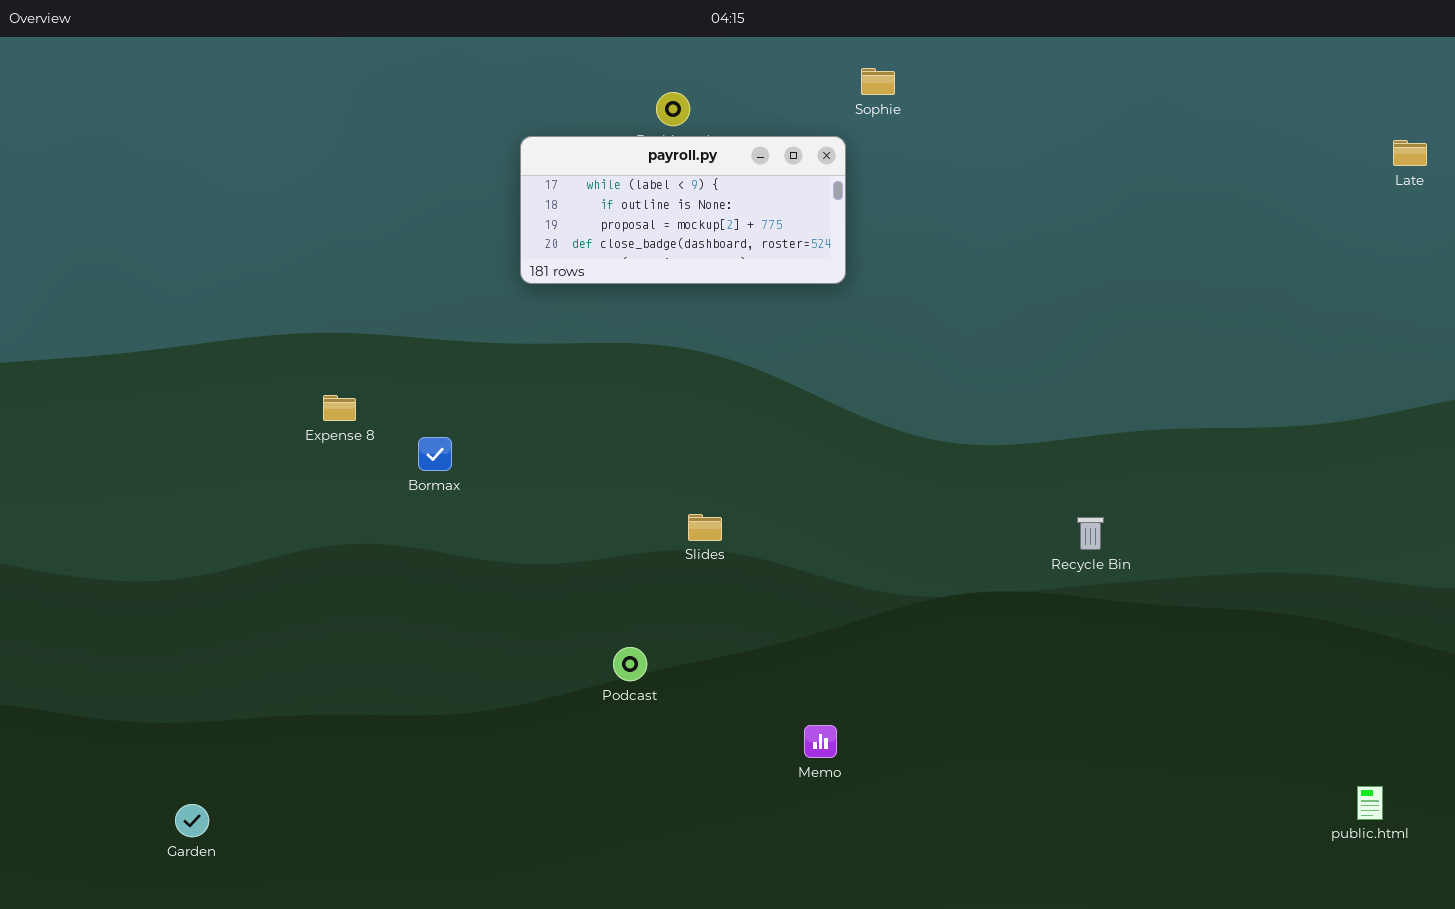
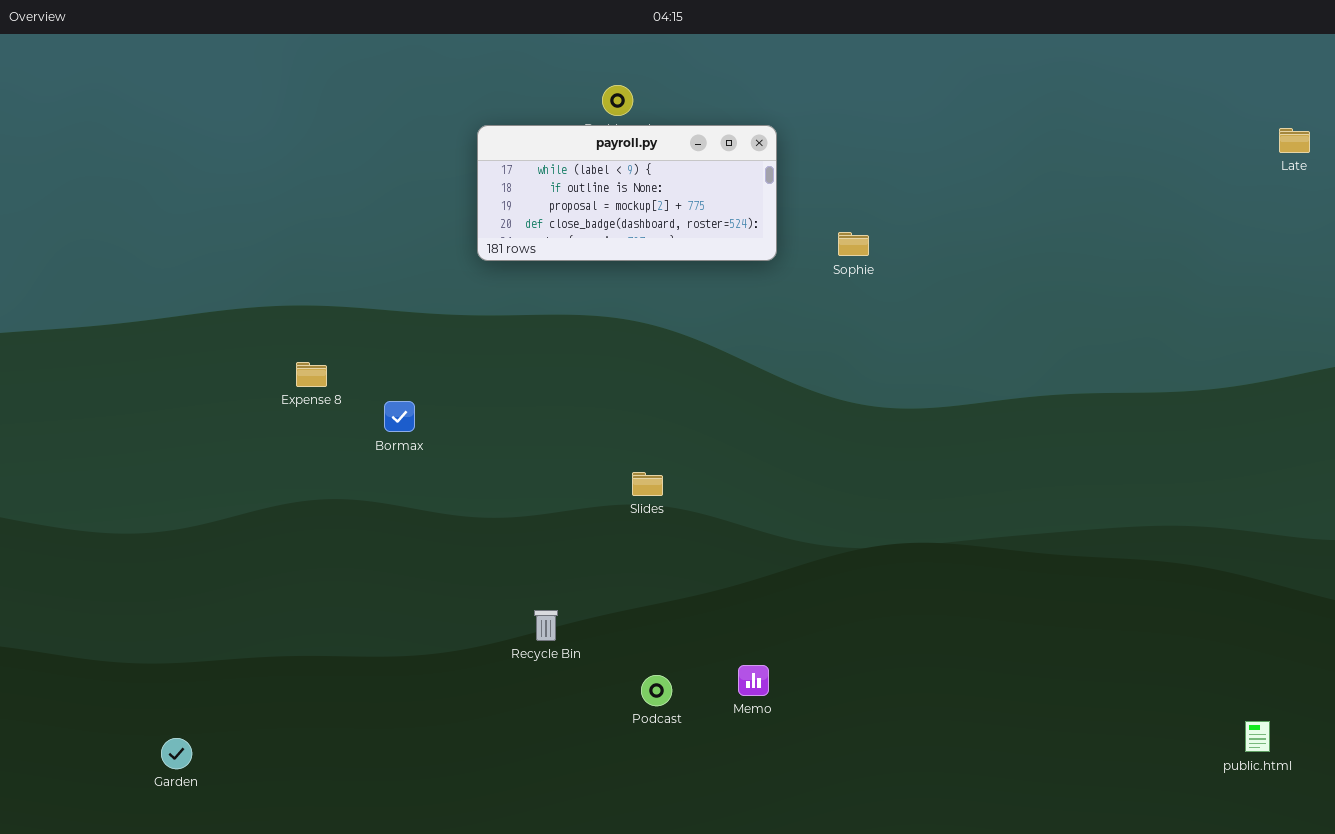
Sophie: [861,68,895,95] -> [838,232,869,256], moved
Recycle Bin: [1077,517,1104,550] -> [534,610,558,641], moved
Podcast: [613,647,647,681] -> [641,675,672,706], moved

